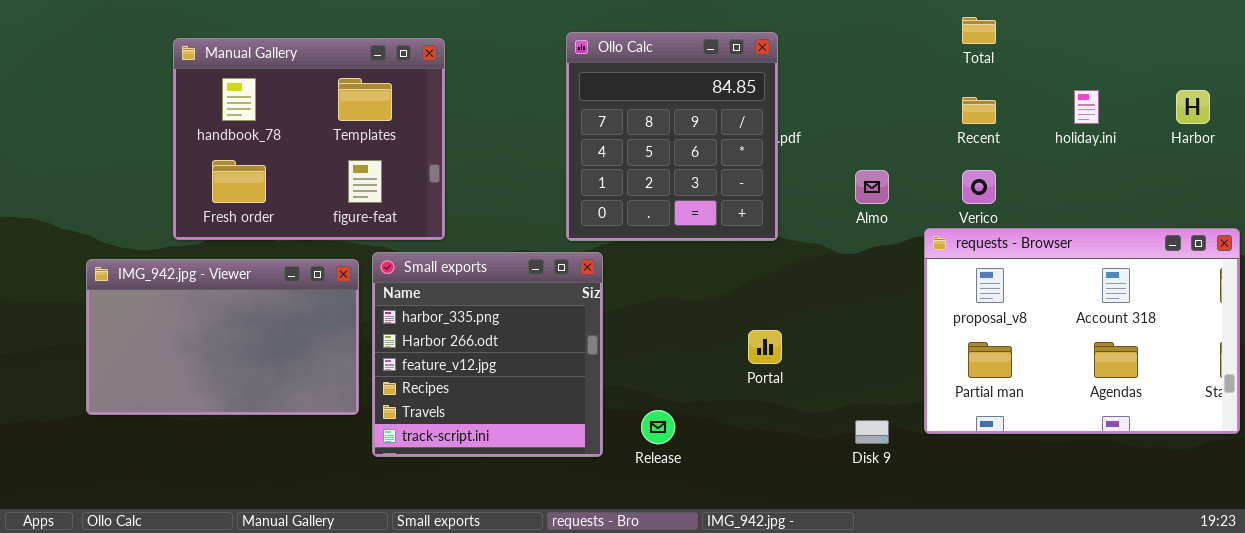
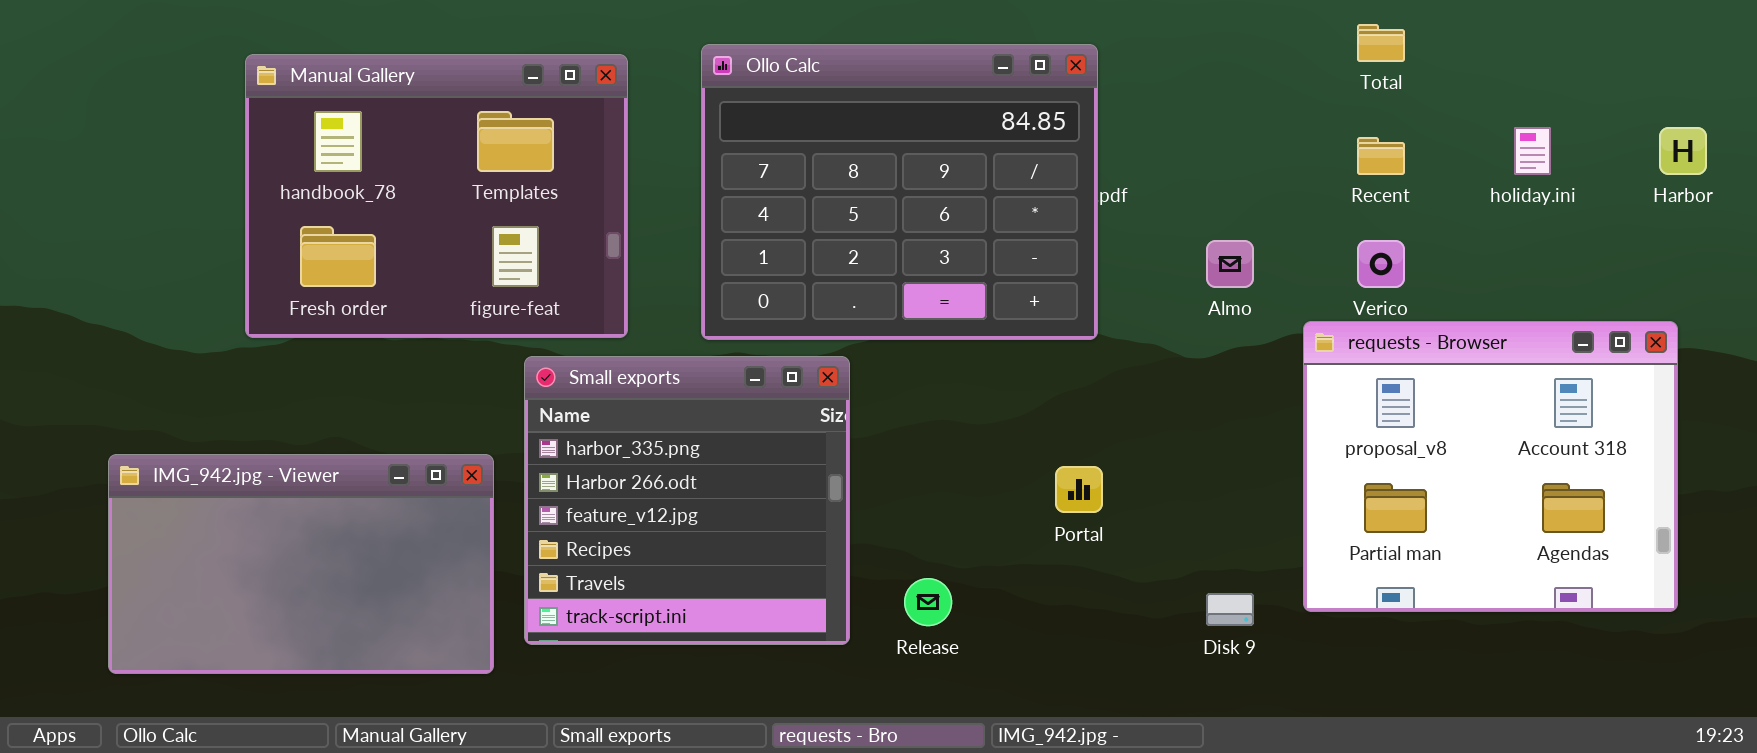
Ollo Calc: [566,32,778,241] -> [701,44,1098,340], resized
requests - Browser: [924,228,1240,434] -> [1303,321,1678,612], resized
IMG_942.jpg - Viewer: [86,259,359,415] -> [108,454,494,674], moved

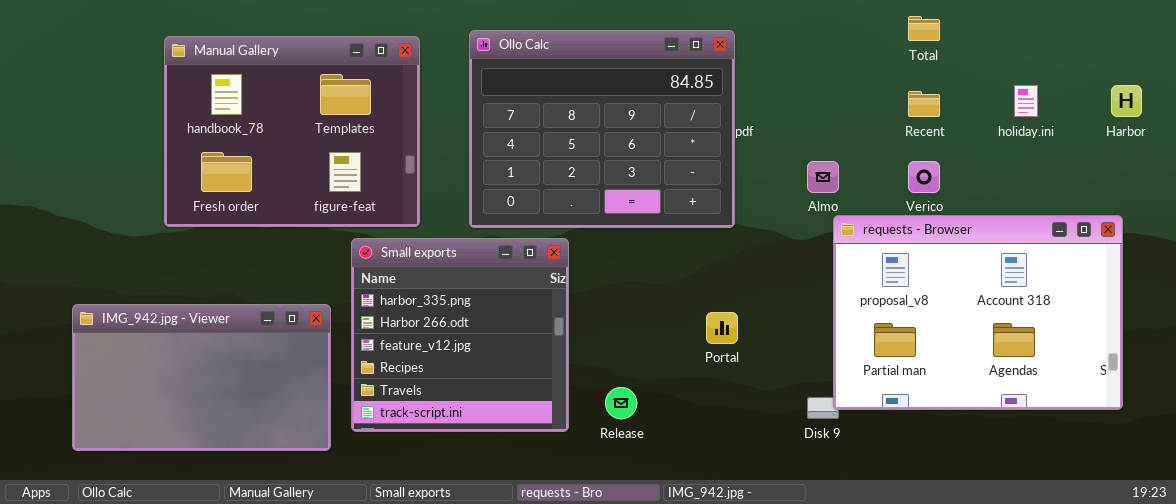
requests - Browser: [1303,321,1678,612] -> [833,215,1123,410], resized

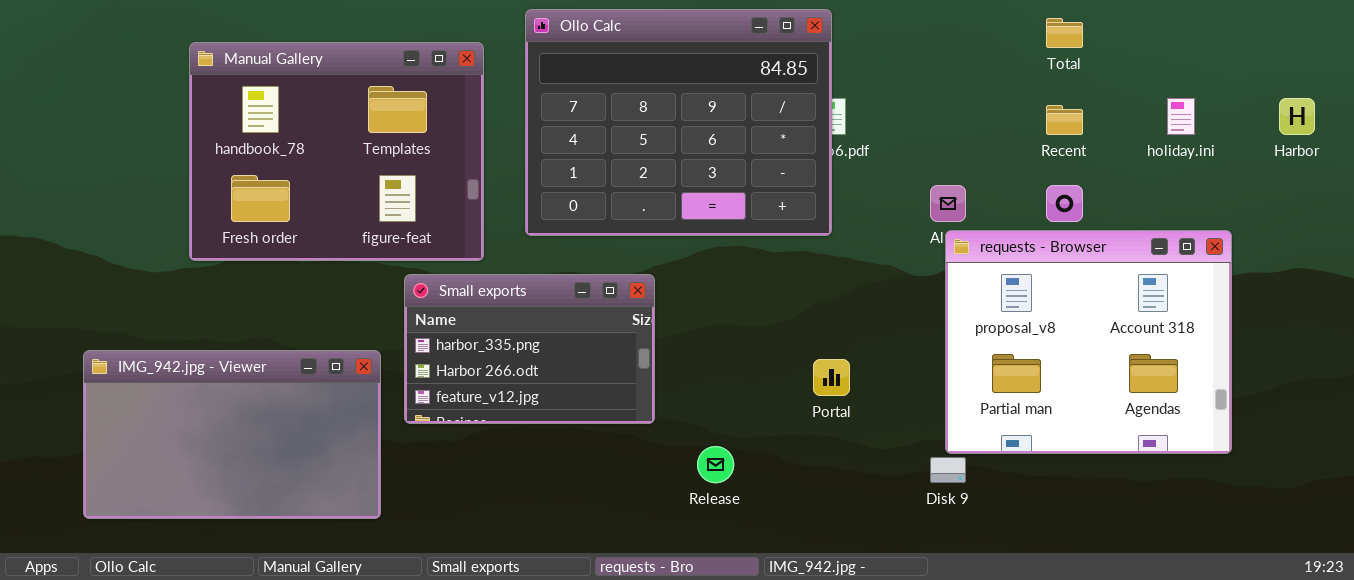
Ollo Calc: [469,30,735,228] -> [525,9,832,236], moved
requests - Browser: [833,215,1123,410] -> [945,230,1232,454], moved, resized
Small exports: [351,238,569,432] -> [404,274,655,424], resized

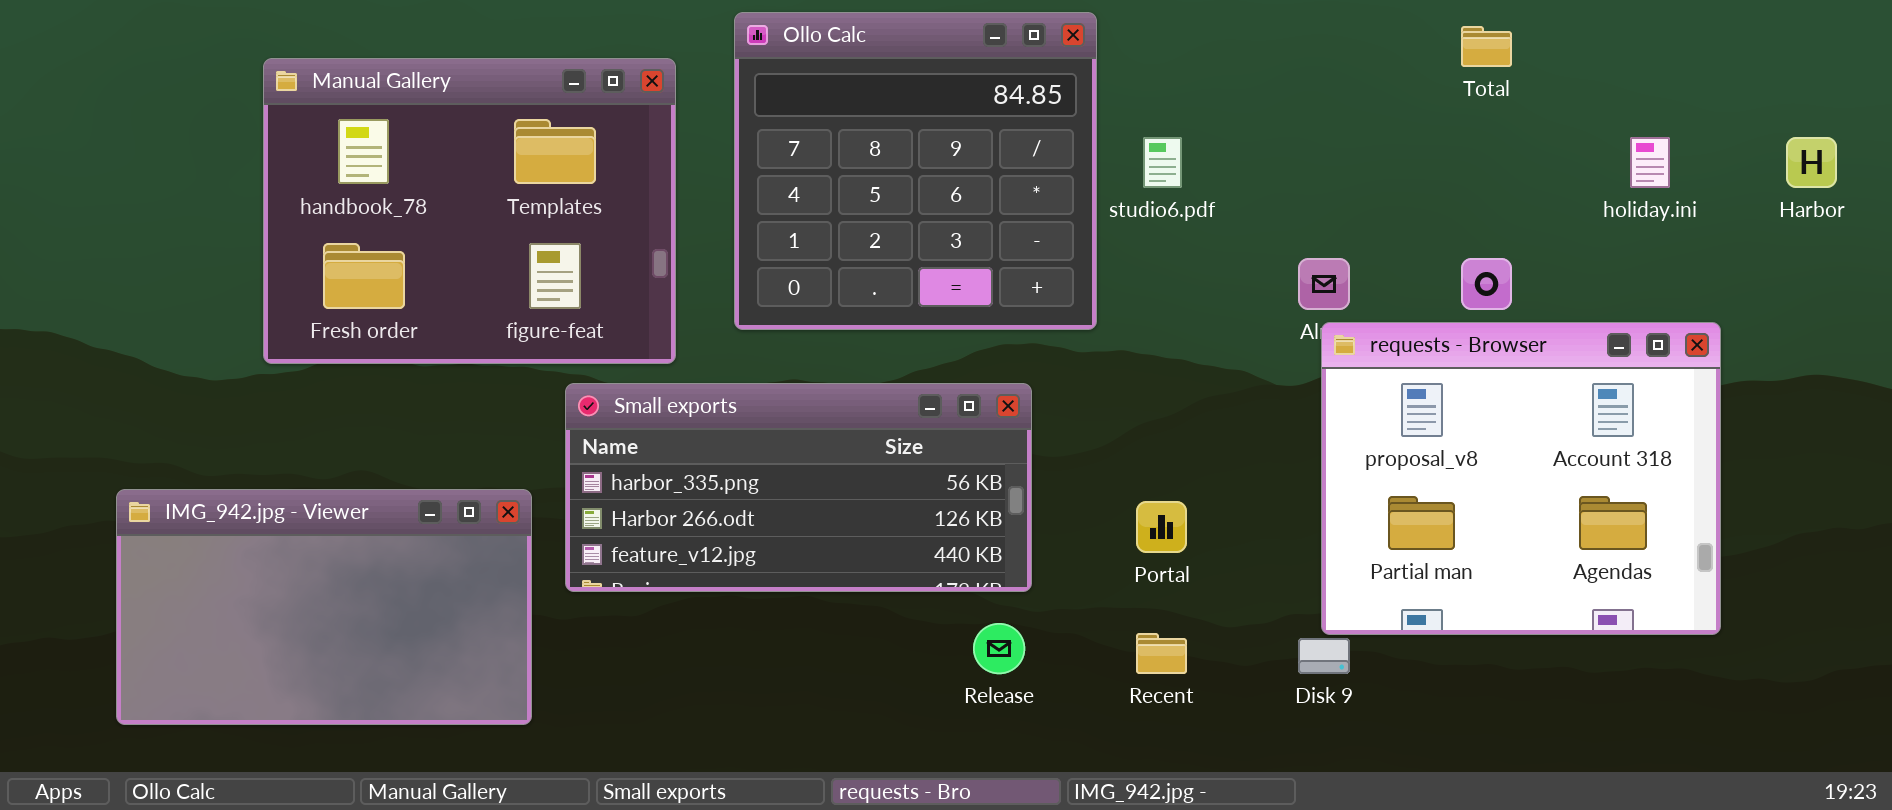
Ollo Calc: [525,9,832,236] -> [734,12,1097,330], resized
Recent: [1046,105,1083,135] -> [1136,633,1187,674], moved
Small exports: [404,274,655,424] -> [565,383,1032,592], resized

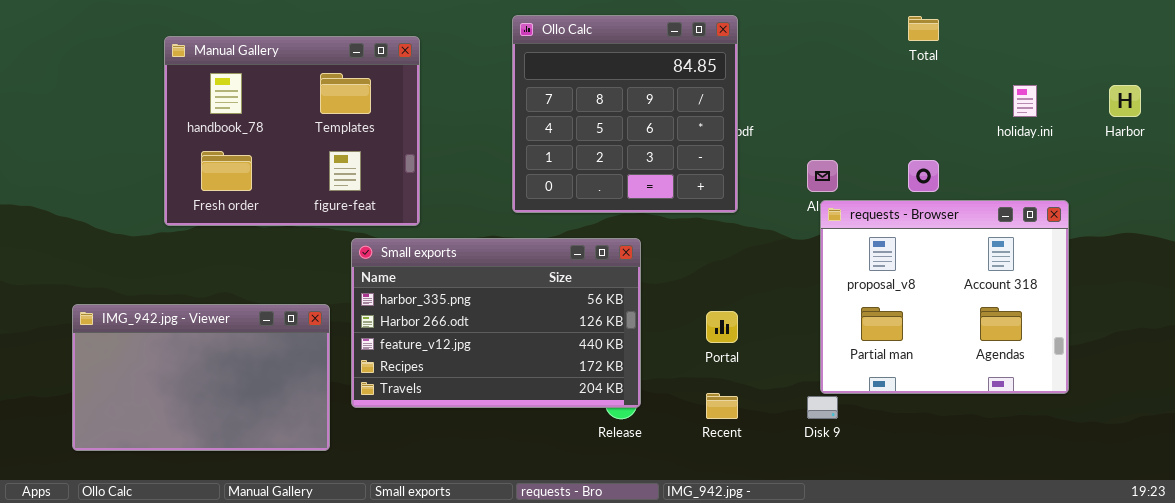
Ollo Calc: [734,12,1097,330] -> [512,15,738,213], moved
Small exports: [565,383,1032,592] -> [351,238,641,408], resized

